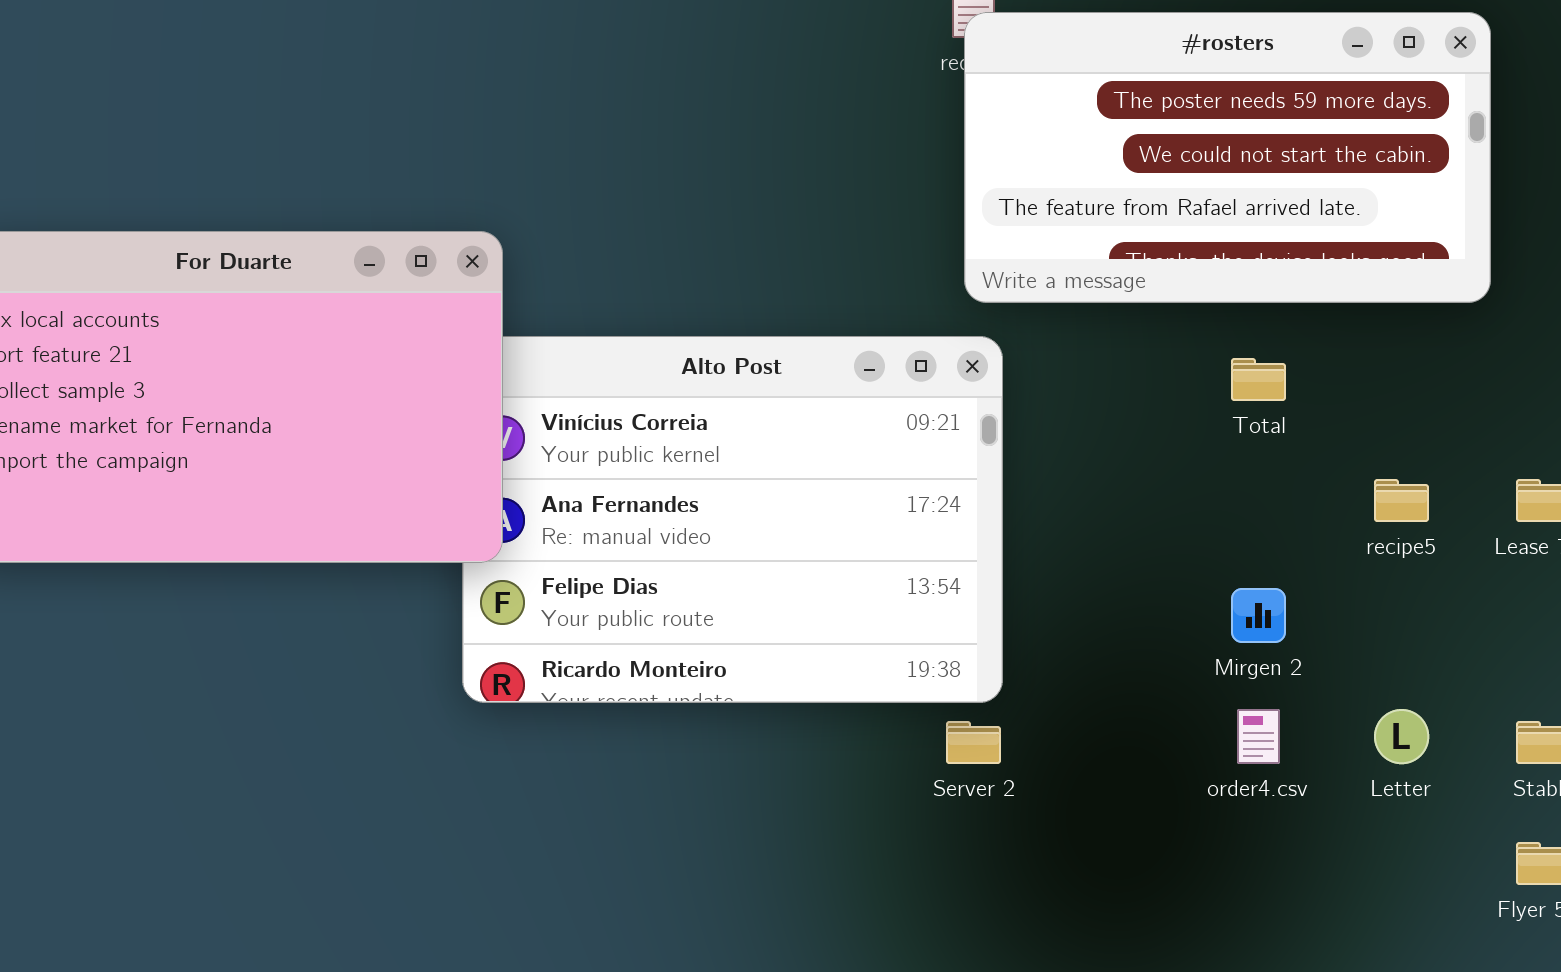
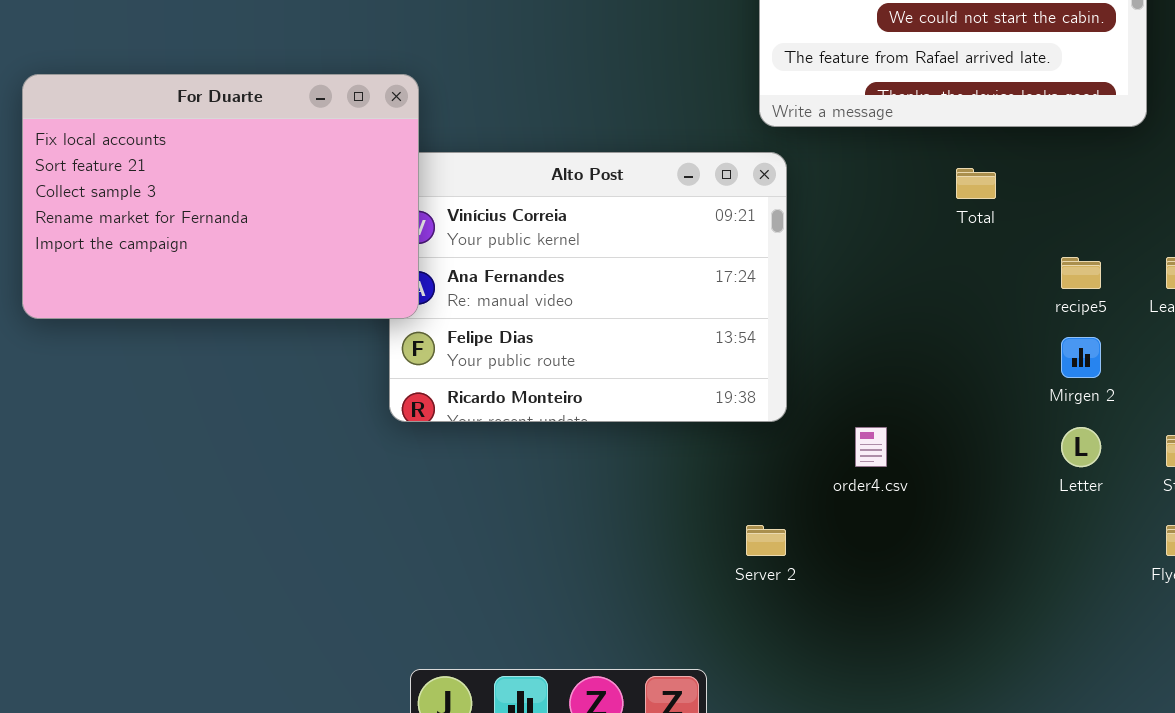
Mirgen 2: [1231,588,1286,643] -> [1061,337,1101,378], moved
order4.csv: [1237,709,1280,764] -> [855,427,887,467], moved
Server 2: [946,721,1001,764] -> [746,525,786,556], moved

